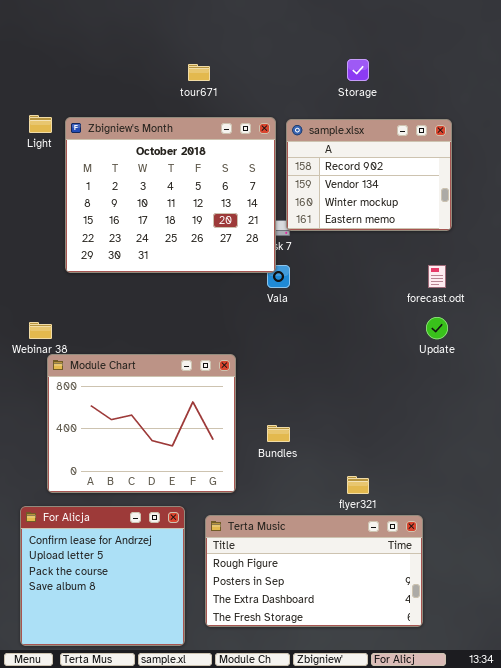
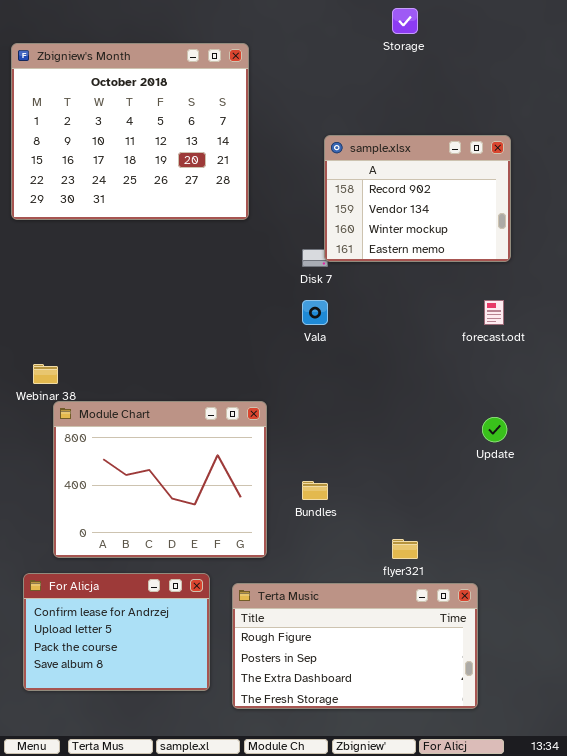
Storage: [347,59,369,81] -> [392,8,418,34], moved
Zbigniew's Month: [65,117,276,273] -> [11,43,249,220], moved
Update: [426,317,448,339] -> [482,417,507,442], moved
For Alicja: [20,506,185,646] -> [23,573,210,691], resized

